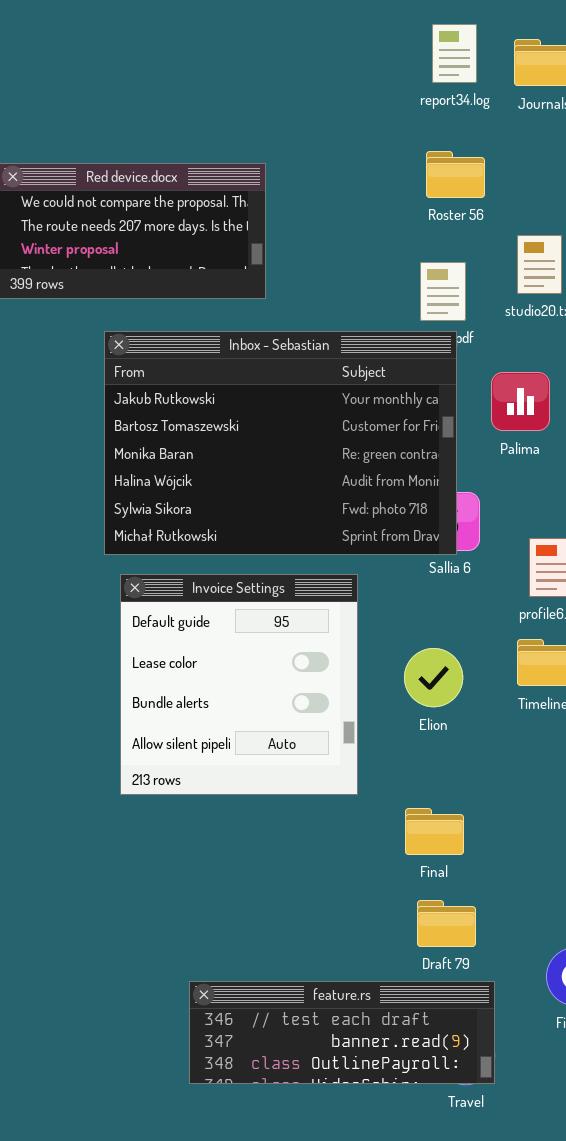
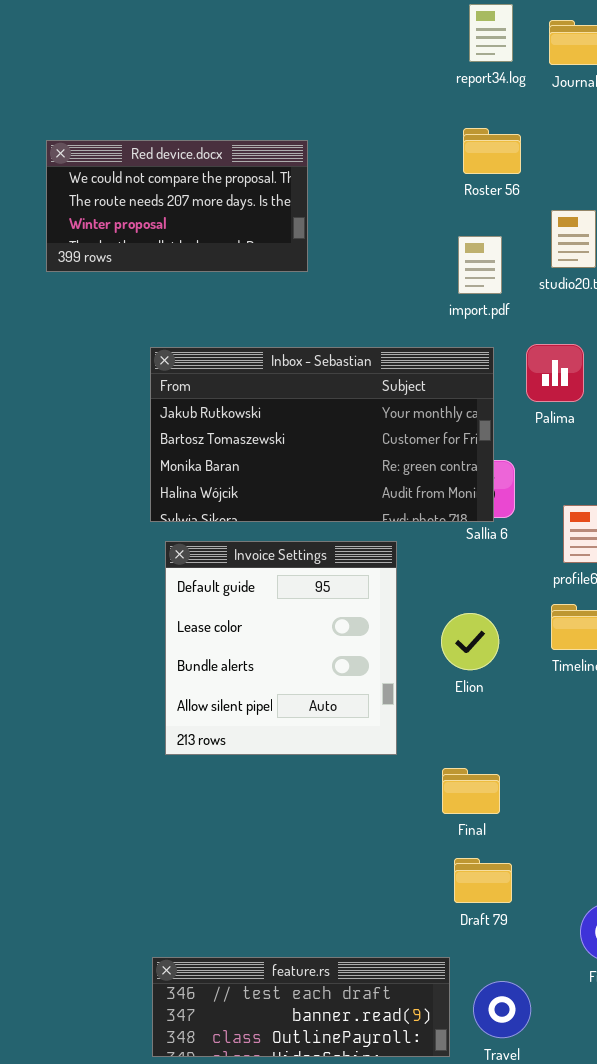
Inbox - Sebastian: [104,331,457,555] -> [150,347,494,522], resized
feature.rs: [189,981,495,1084] -> [152,957,450,1057], moved

